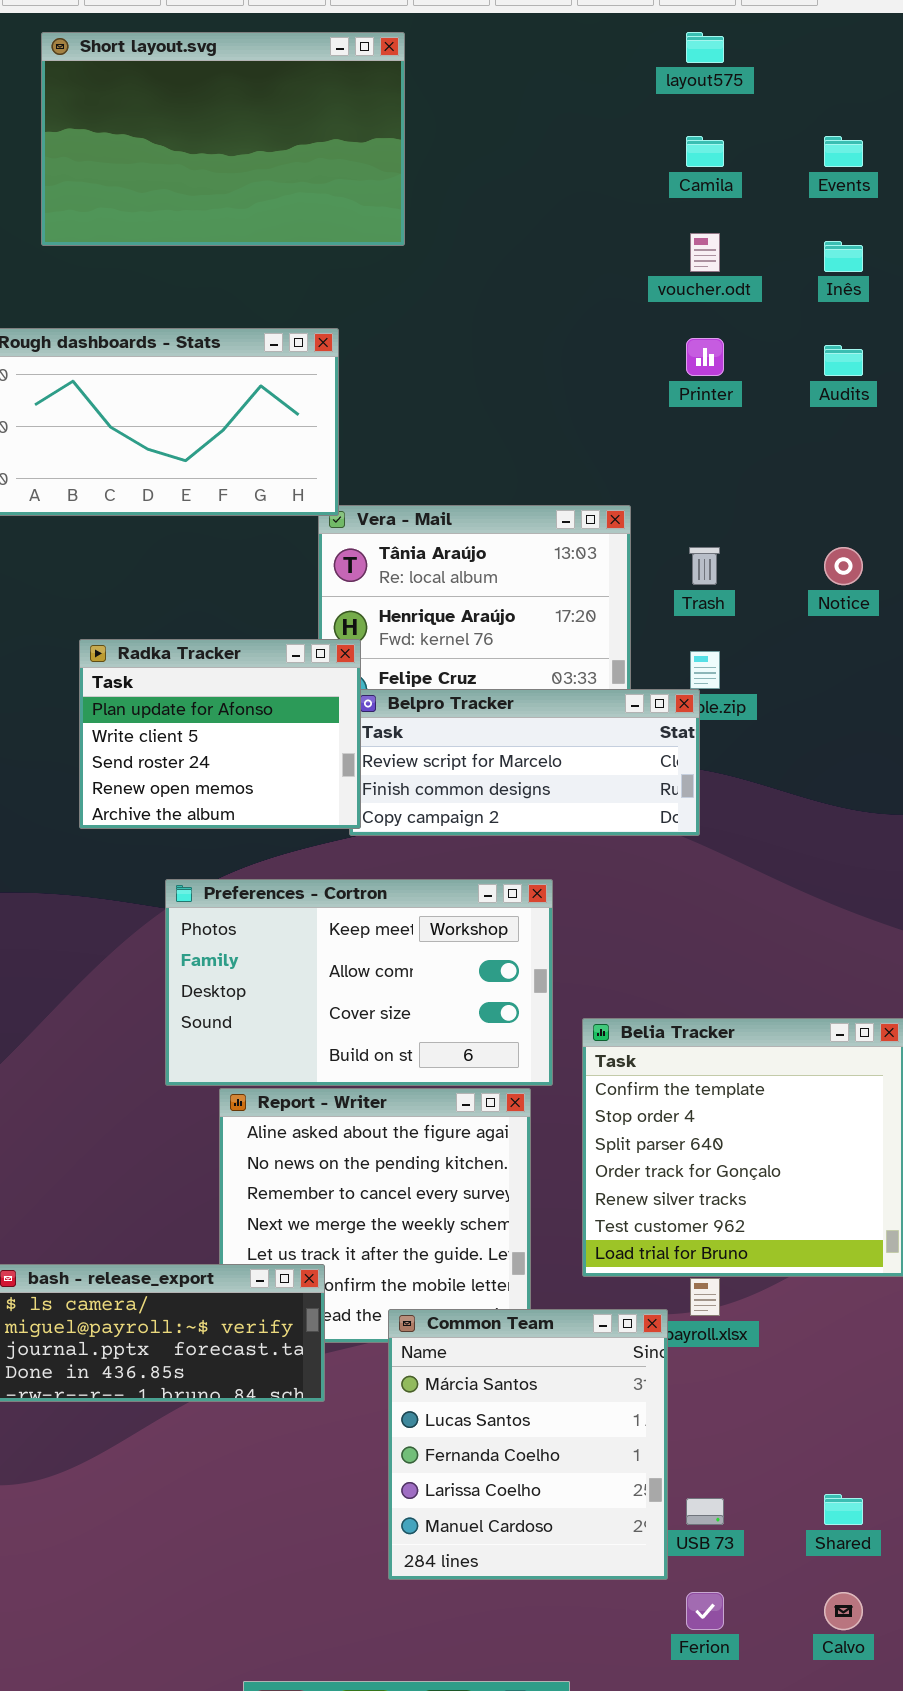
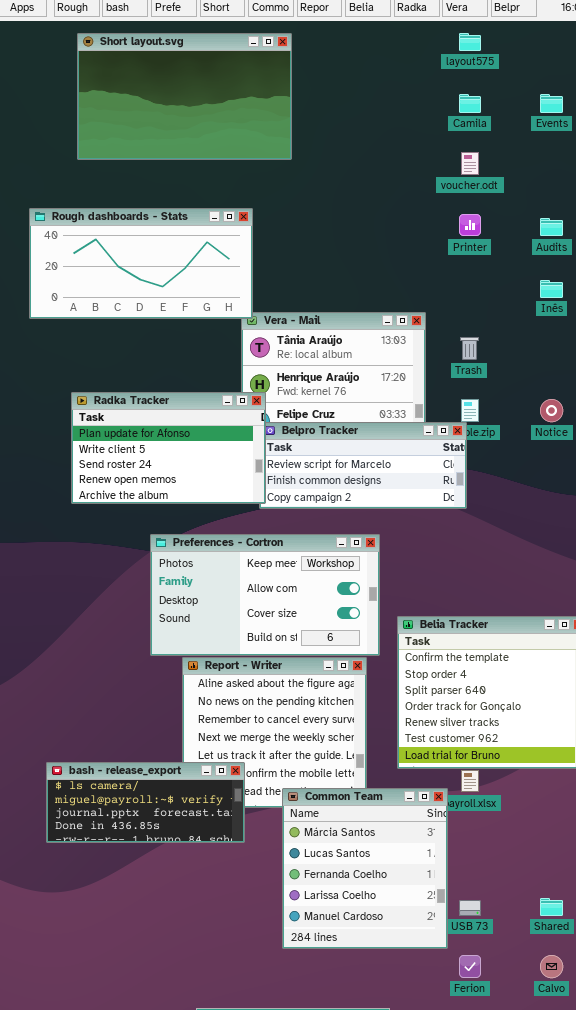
Inês: [824,241,863,272] -> [540,280,563,298], moved
Notice: [824,547,863,585] -> [540,399,563,422], moved
Radka Tracker: [79,639,361,829] -> [71,392,266,504], resized

